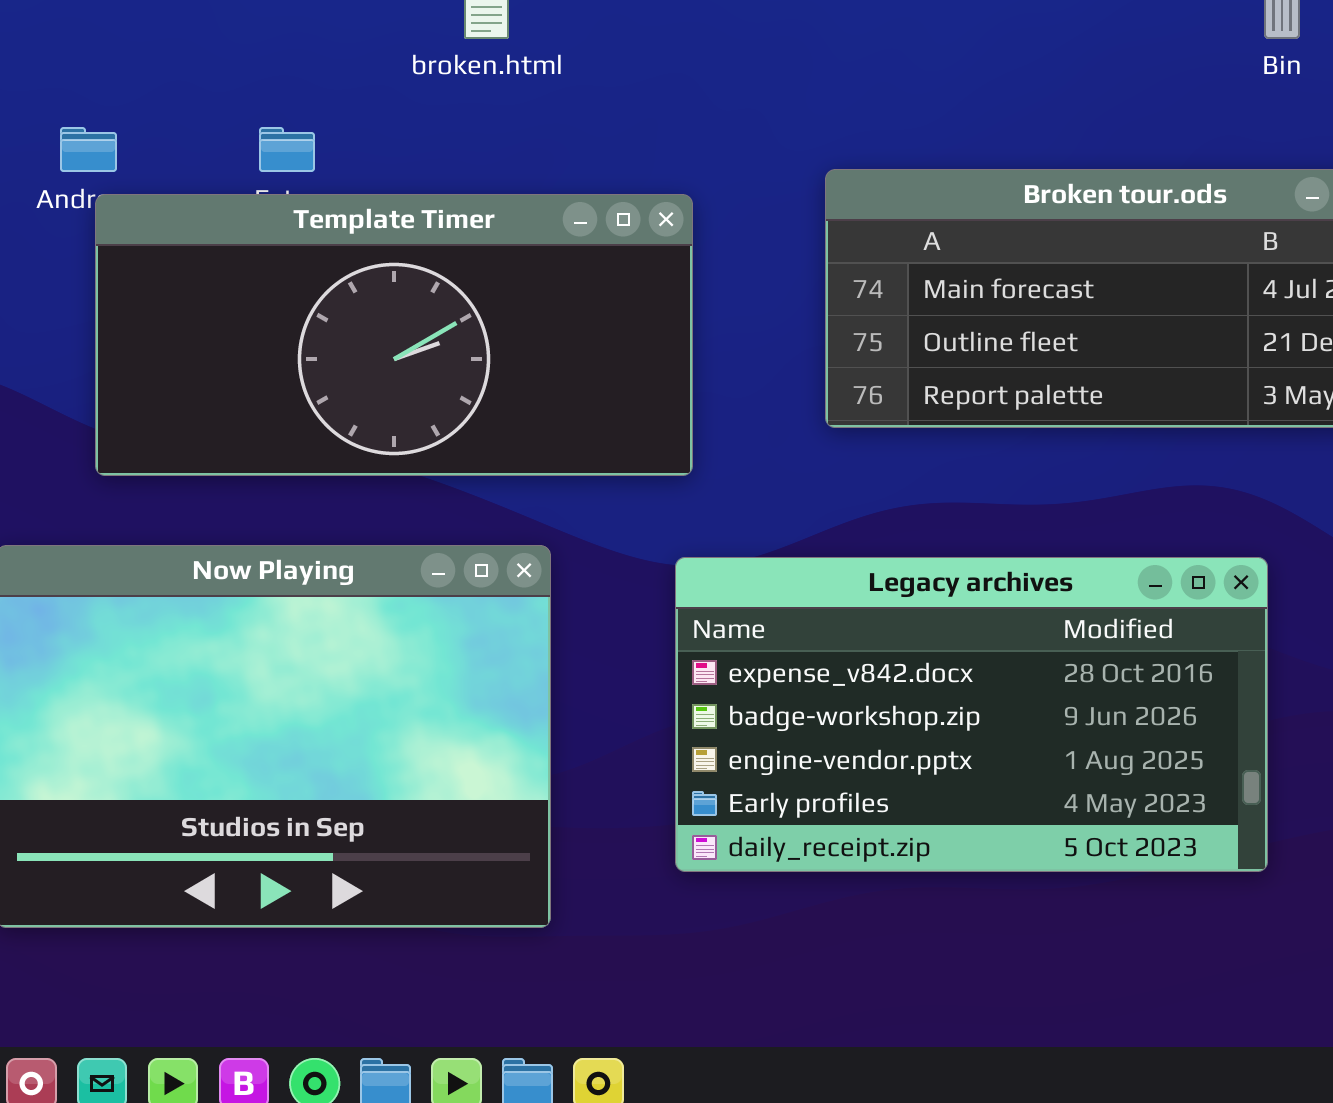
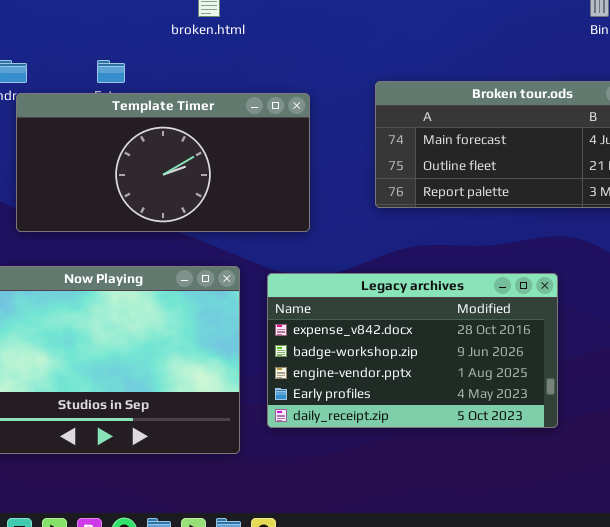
Legacy archives: [675,557,1268,872] -> [267,273,558,428], moved

